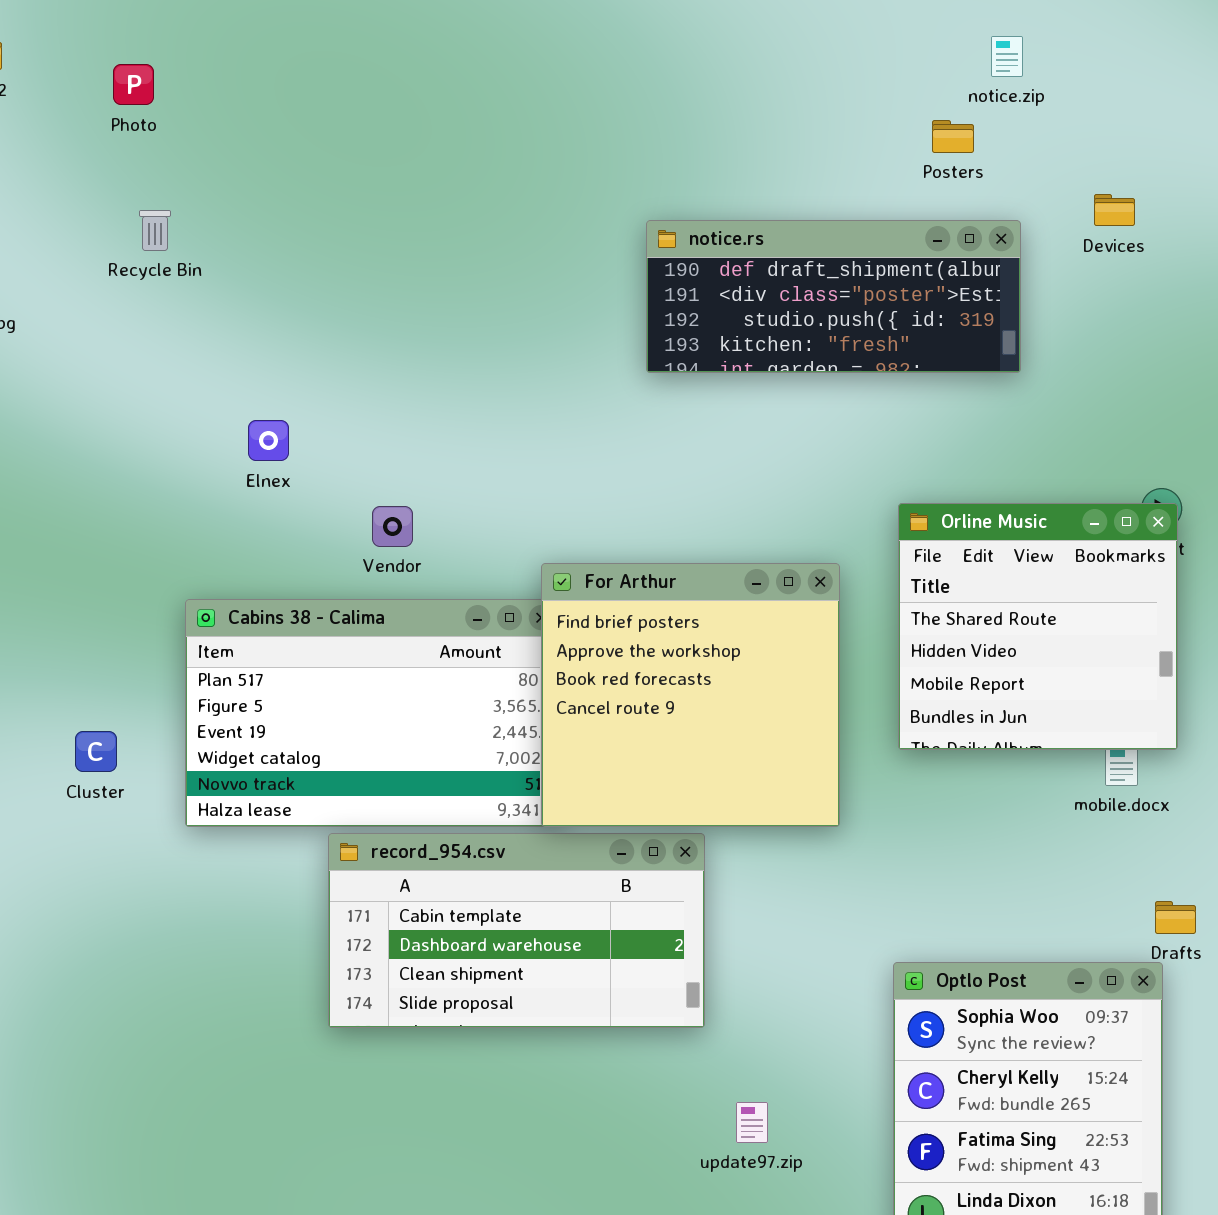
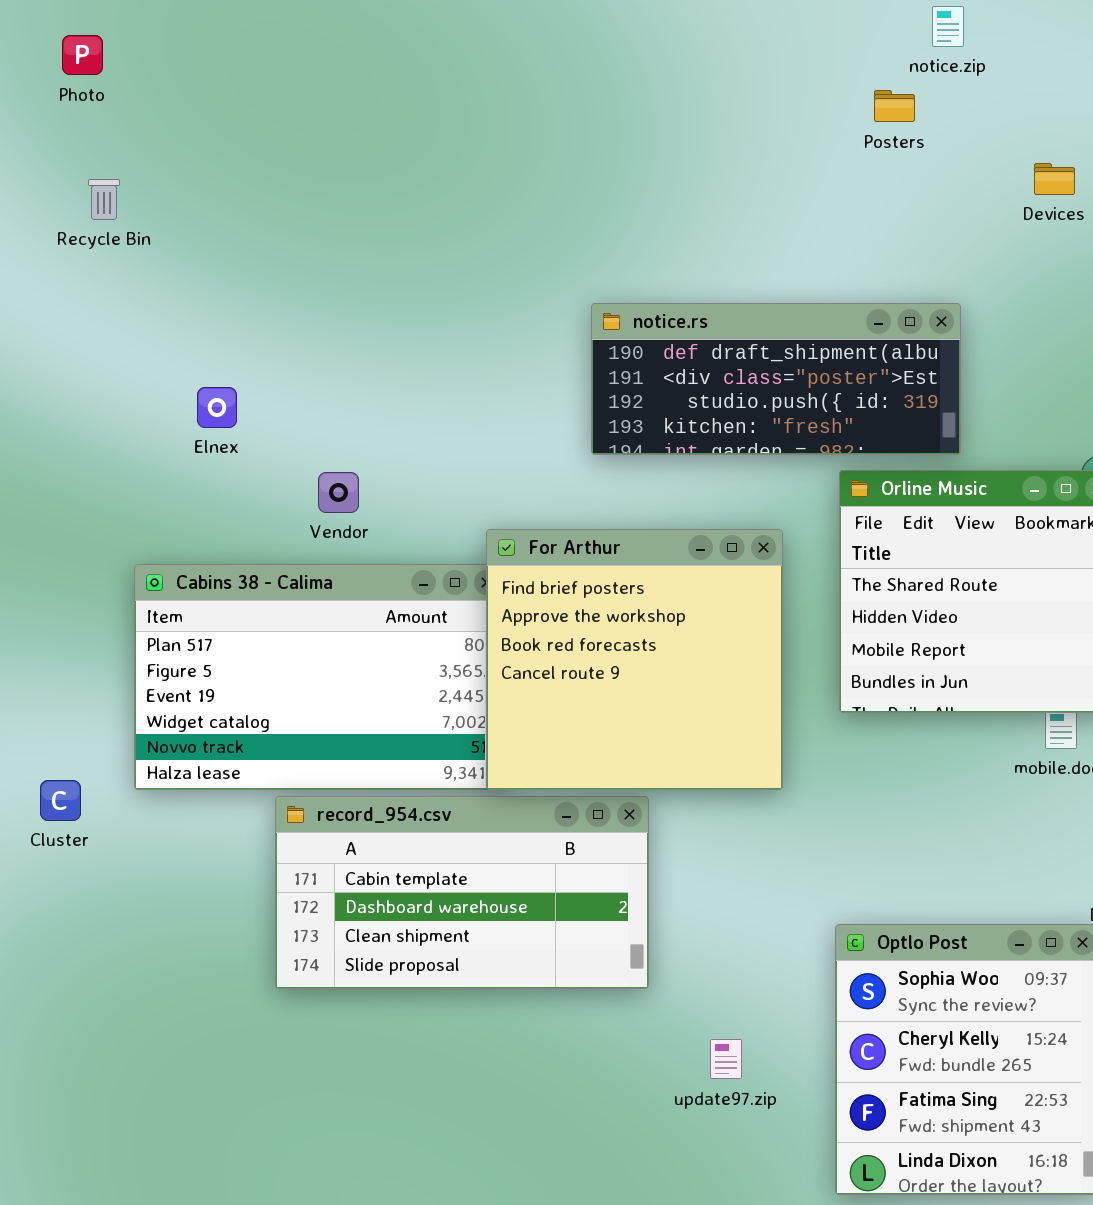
notice.rs: [646,220,1021,373] -> [591,303,961,455], moved
Cluster: [75,731,117,772] -> [40,780,81,821], moved
update97.zip: [736,1102,768,1143] -> [710,1039,742,1079], moved

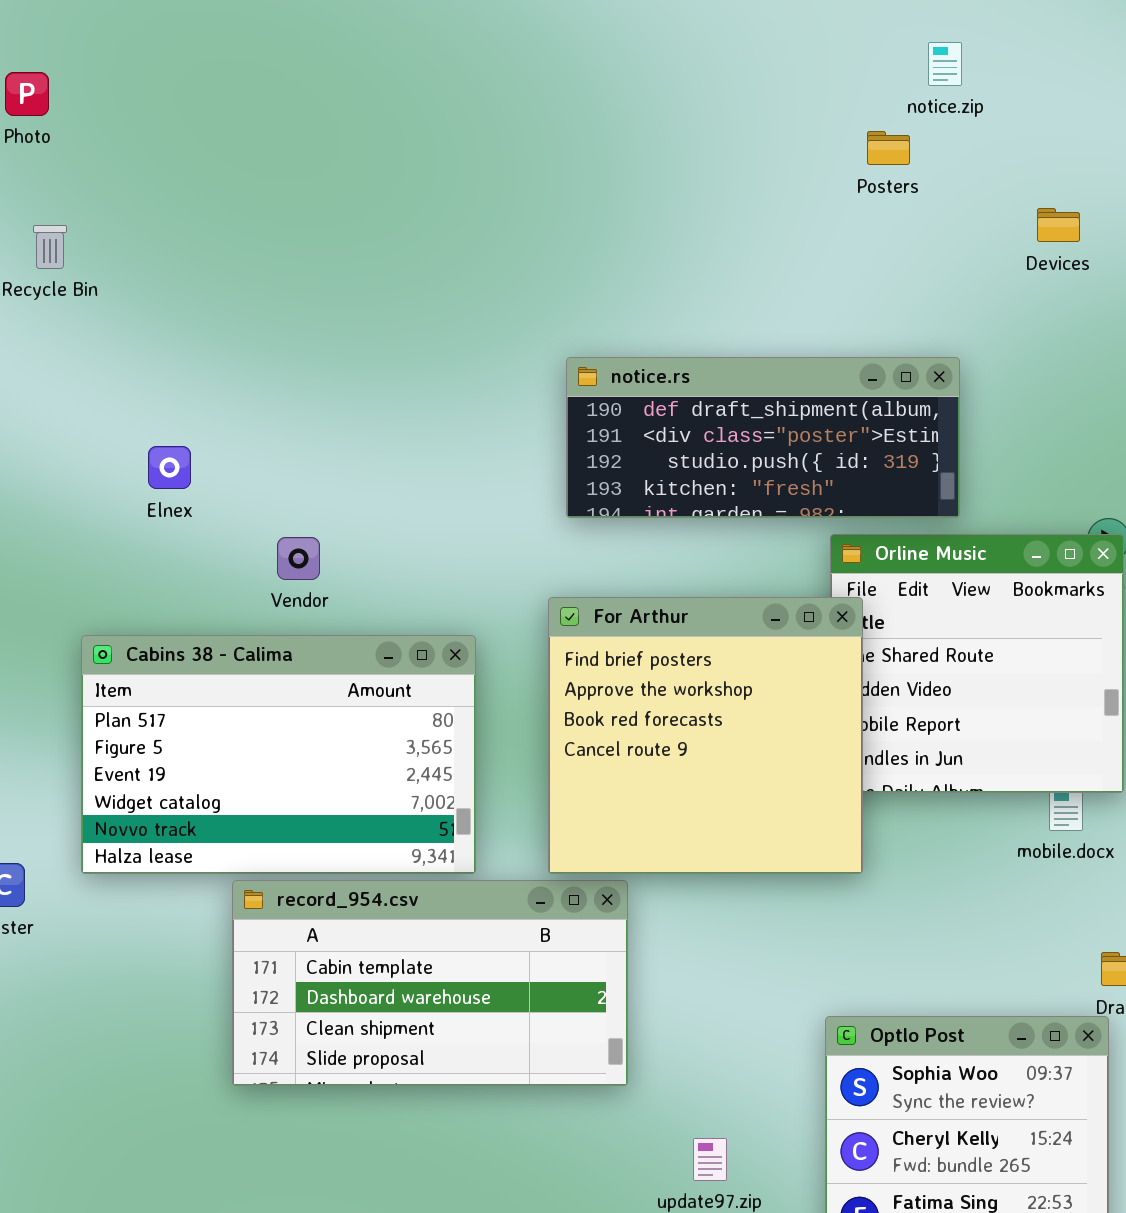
For Arthur: [486,529,783,790] -> [548,597,863,874], moved

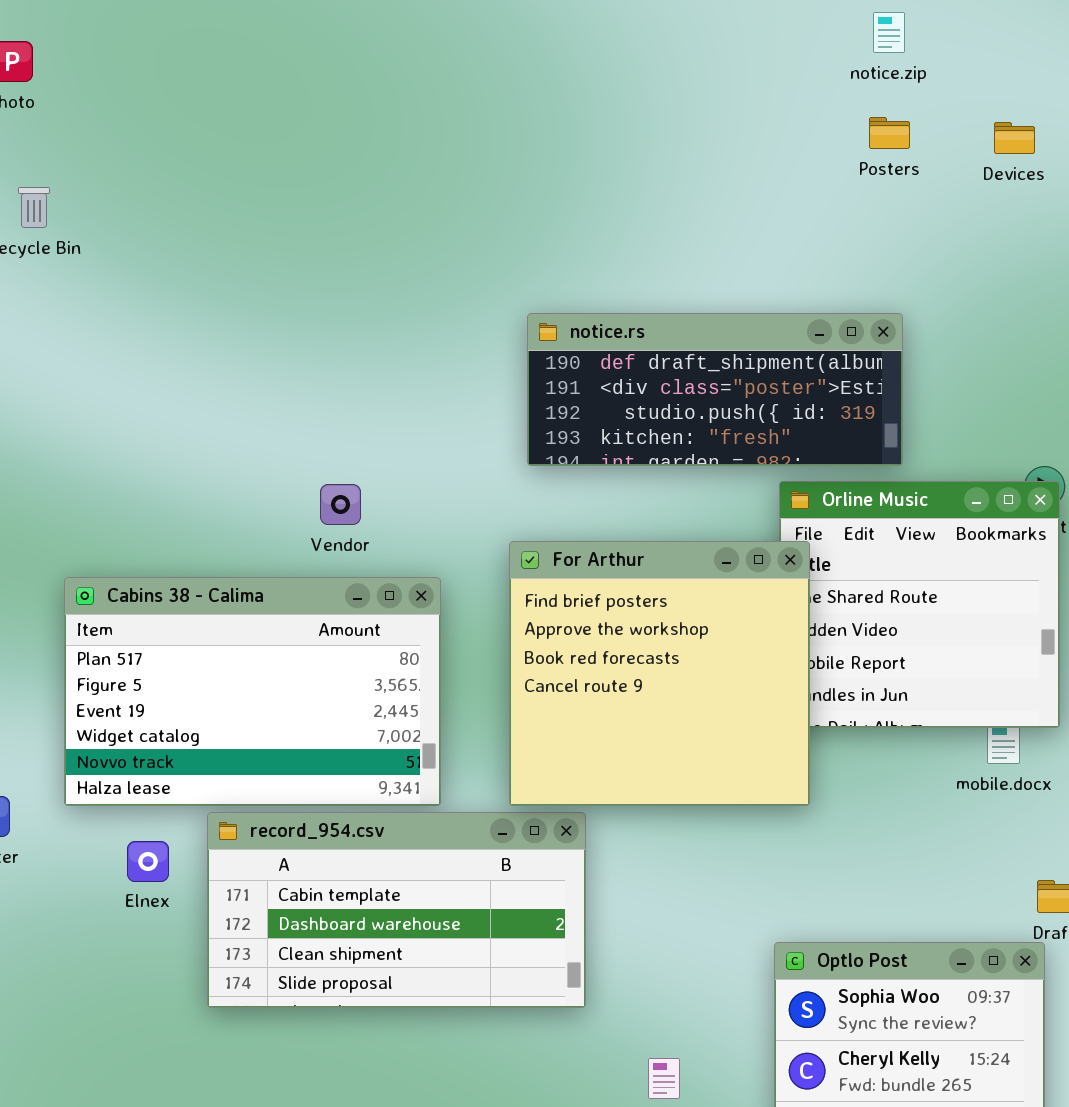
Posters: [867,131,910,165] -> [869,117,910,149], moved
Devices: [1037,208,1080,242] -> [994,122,1035,154], moved
Elnex: [148,446,191,489] -> [127,841,169,882], moved
Vendor: [277,537,320,580] -> [320,484,361,525], moved

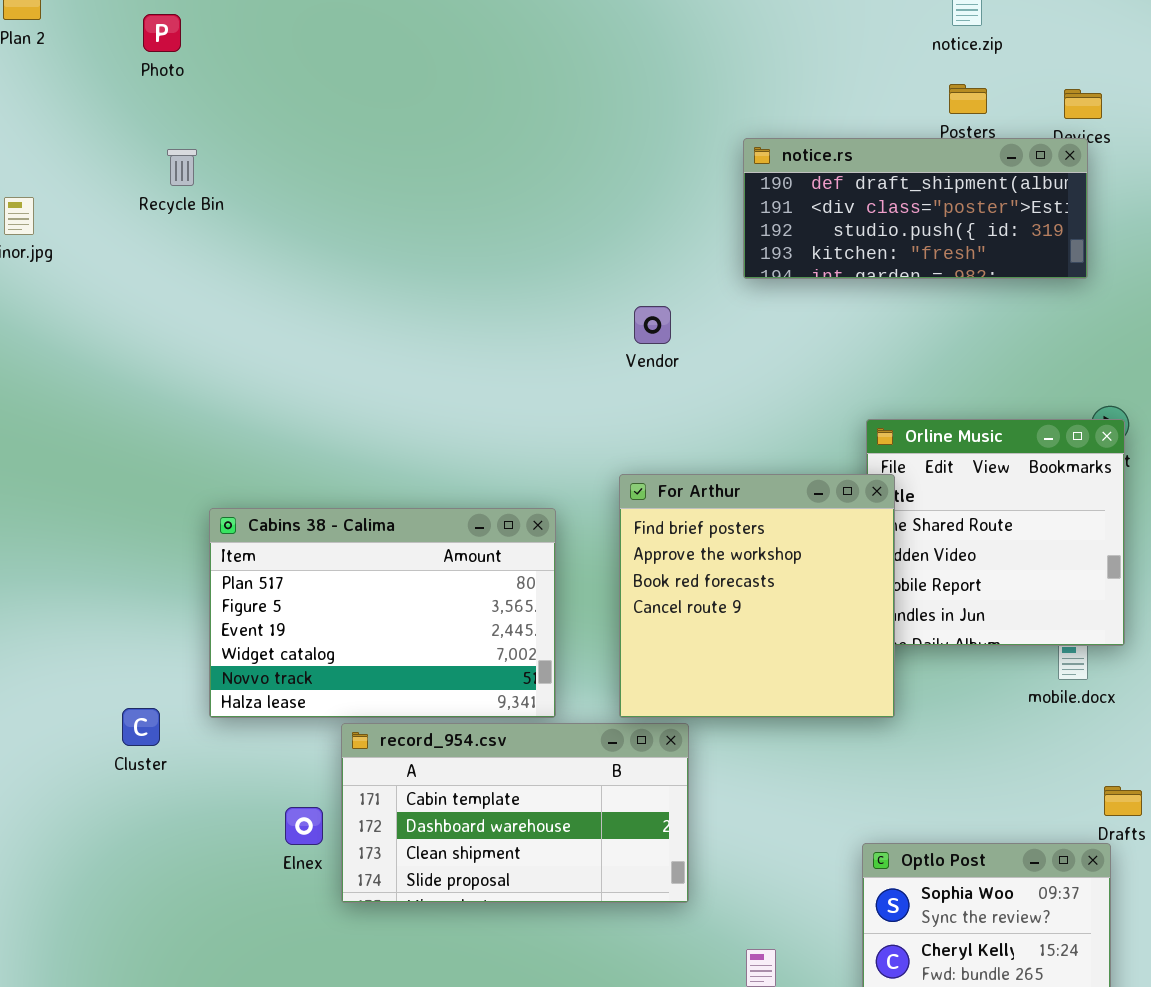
notice.rs: [527,313,903,466] -> [743,138,1088,279], moved
Vendor: [320,484,361,525] -> [634,306,671,344], moved
Elnex: [127,841,169,882] -> [285,807,323,845], moved

